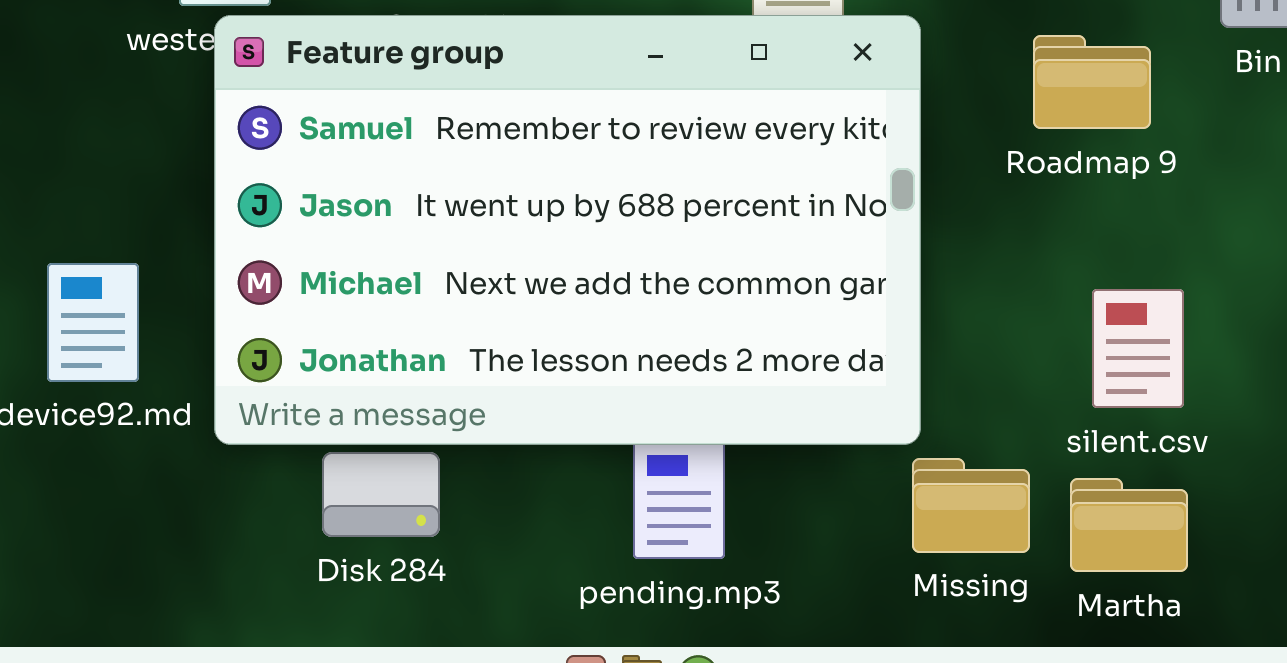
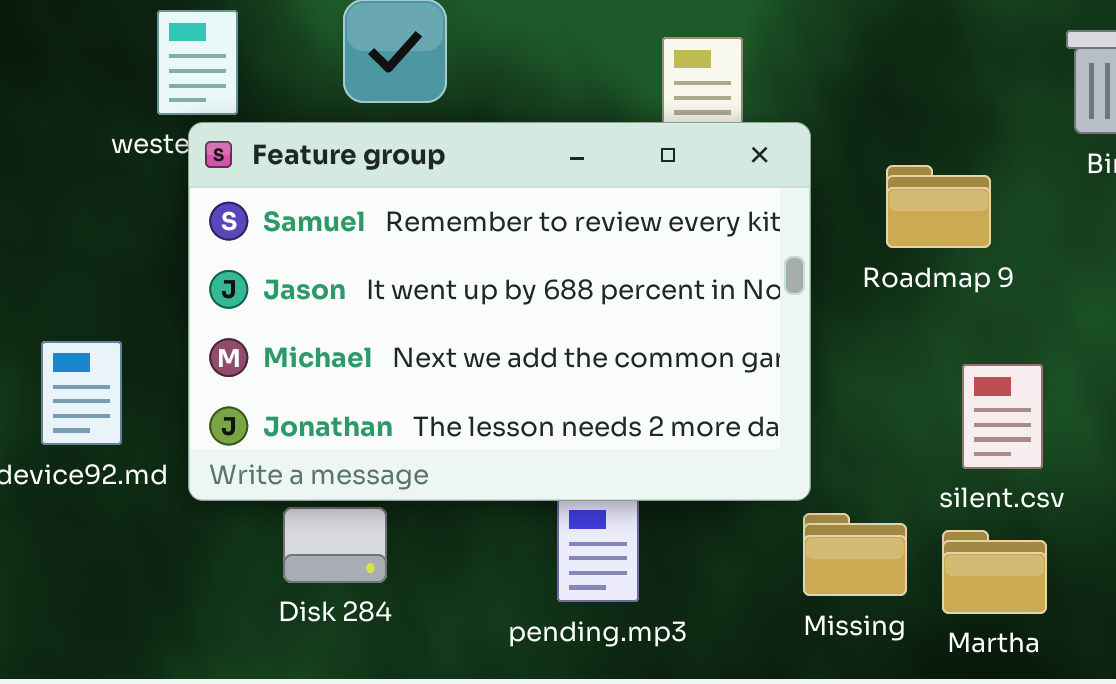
Roadmap 9: [1033,35,1151,129] -> [886,165,991,248], moved

